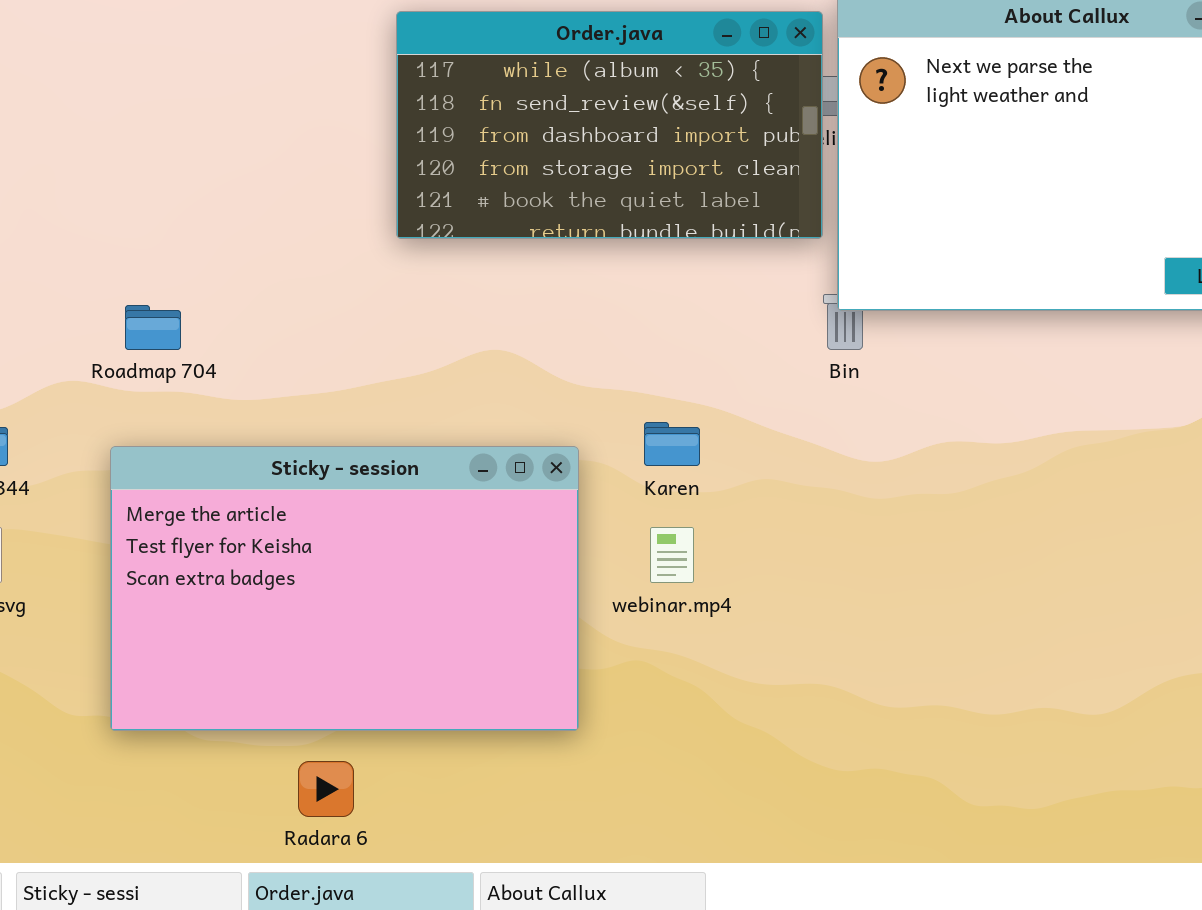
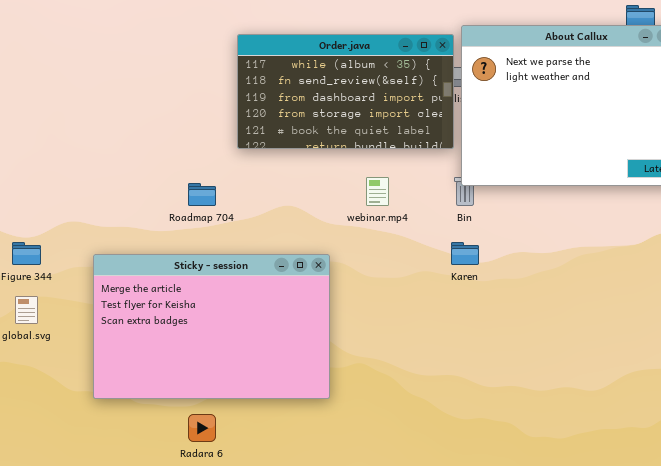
Roadmap 704: [125,305,181,350] -> [188,183,216,206], moved
Karen: [644,422,700,466] -> [451,242,479,265], moved
webinar.mp4: [650,527,694,583] -> [366,177,389,206], moved

